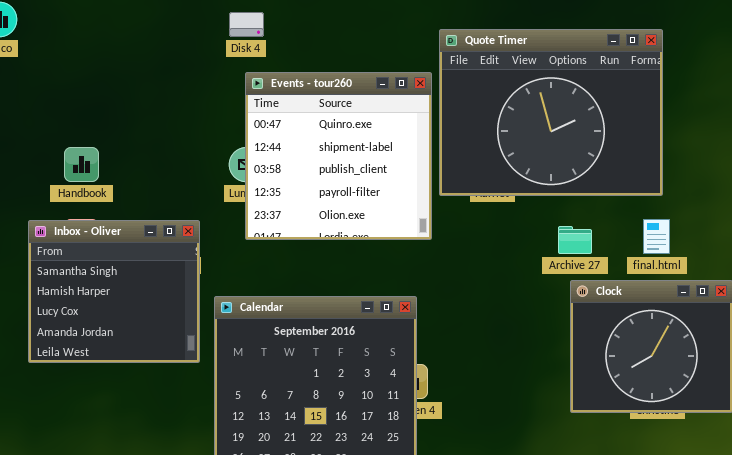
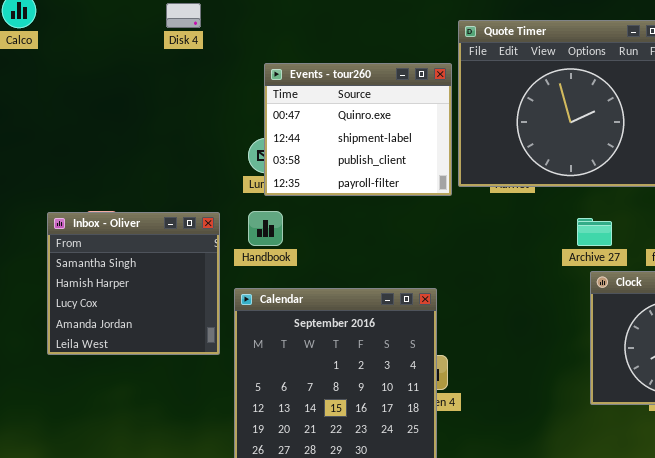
Disk 4: [229,12,264,37] -> [166,3,201,28], moved
Events - tour260: [245,72,432,240] -> [264,63,452,196], resized
Handbook: [64,147,99,182] -> [248,211,283,246], moved

